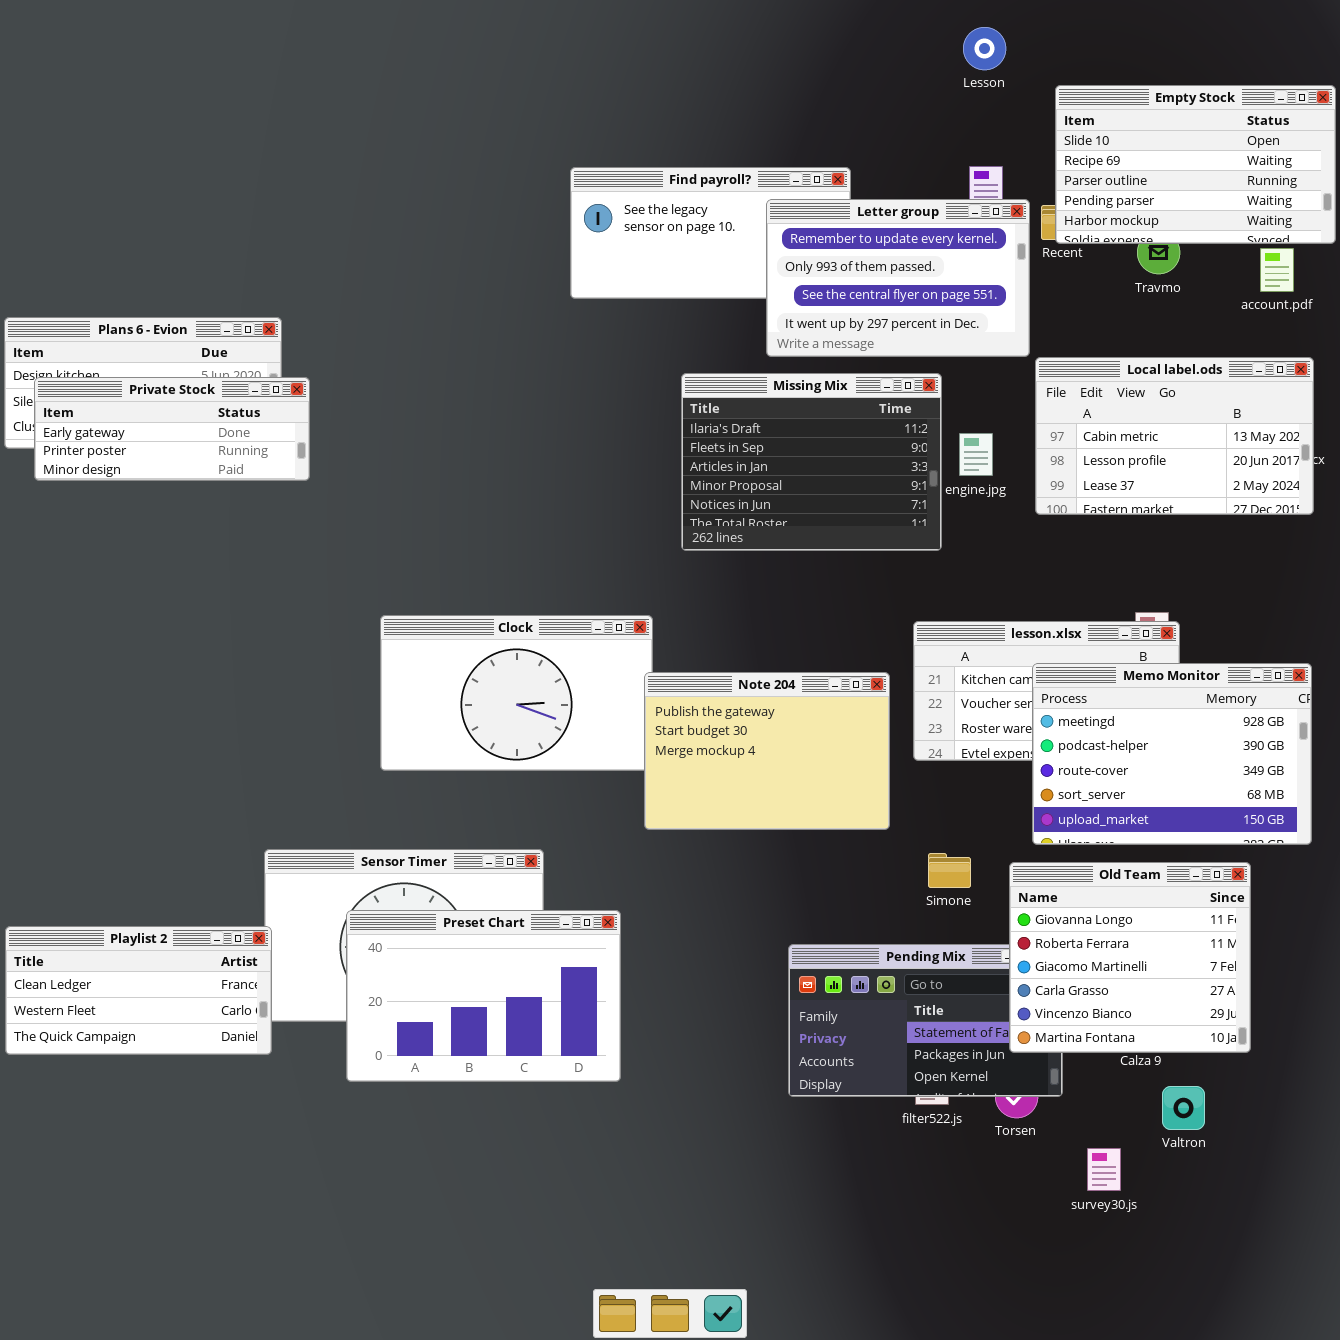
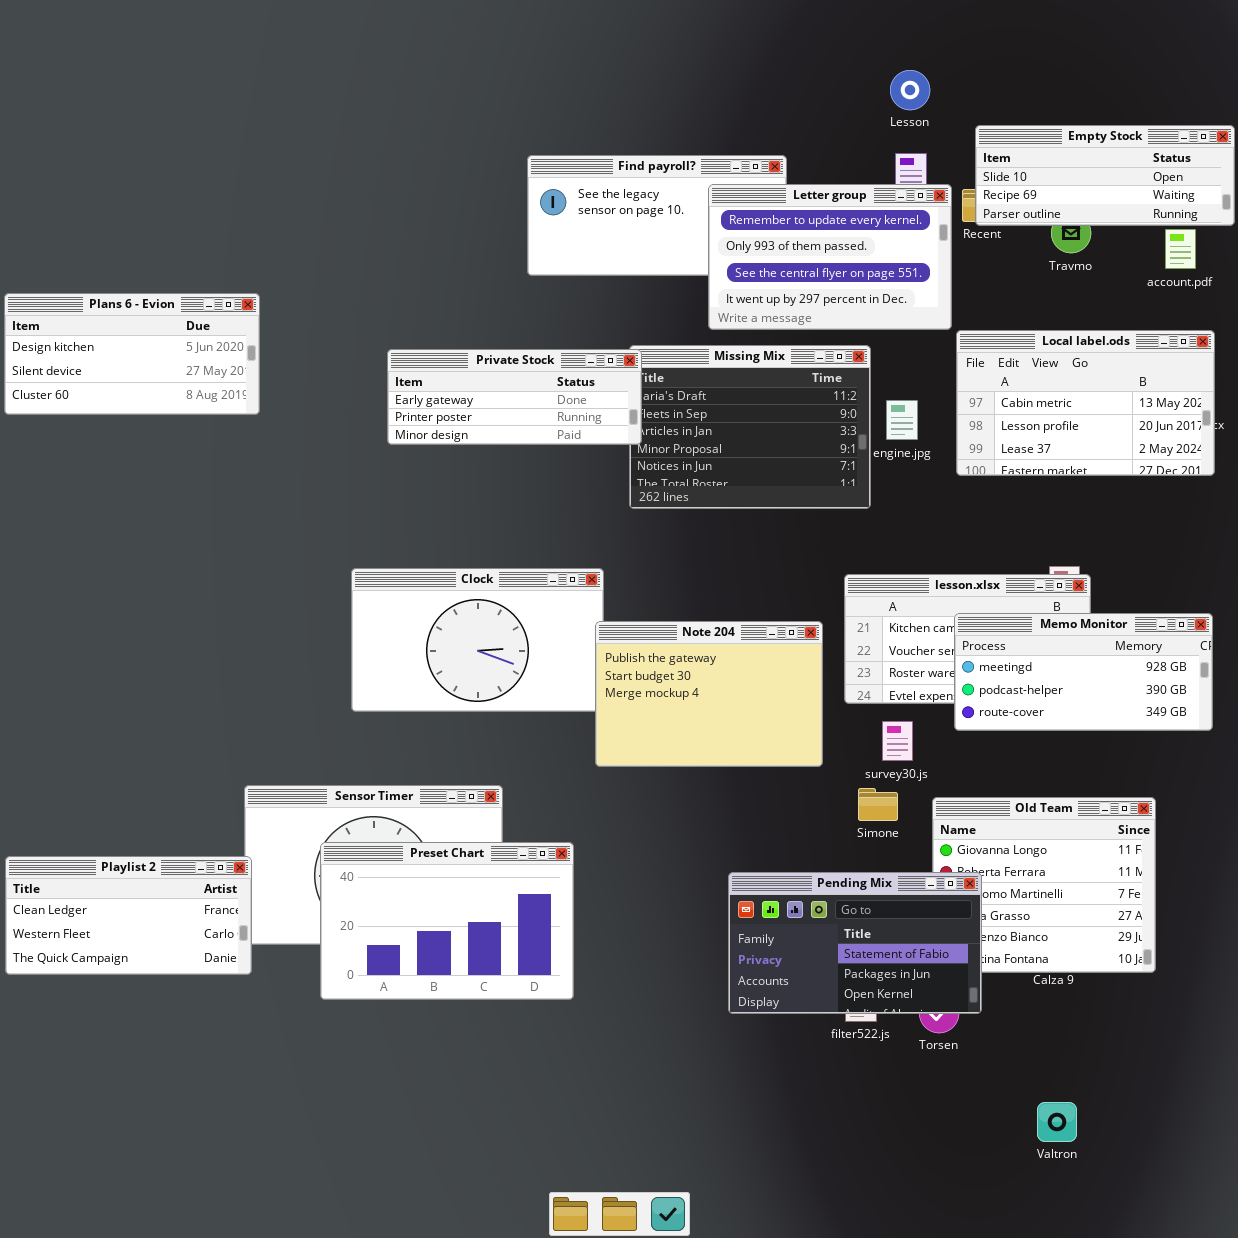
Lesson: [963,27,1006,70] -> [890,70,930,110], moved
Empty Stock: [1055,85,1336,244] -> [975,125,1235,226], resized
Private Stock: [34,377,310,481] -> [387,349,642,445], moved
Memo Monitor: [1032,663,1312,845] -> [954,613,1213,731], resized
Pending Mix: [788,944,1063,1097] -> [728,872,982,1014], raised
Valtron: [1162,1086,1205,1130] -> [1037,1102,1077,1142], moved
survey30.js: [1087,1148,1121,1191] -> [882,721,913,761], moved

